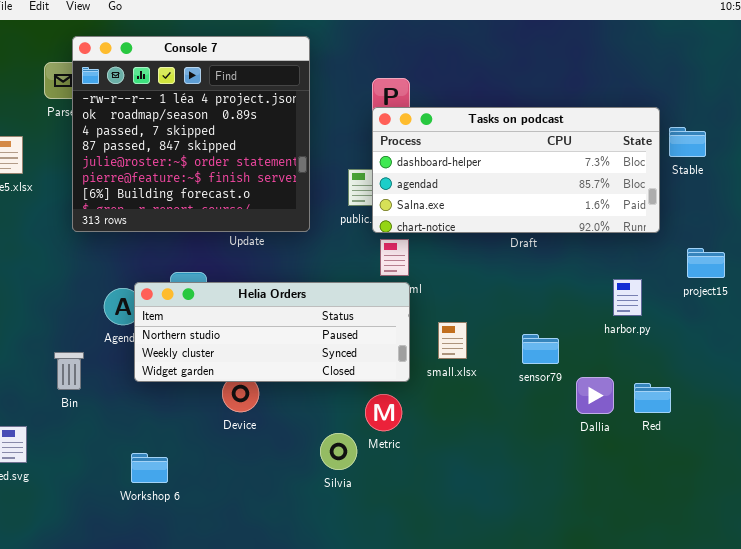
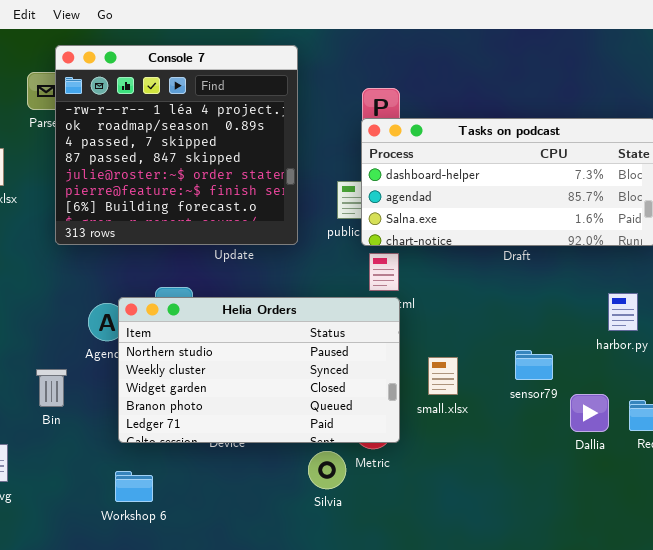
Helia Orders: [134,282,410,382] -> [118,297,400,443], resized
small.xlsx: [438,322,467,359] -> [428,357,458,395], moved

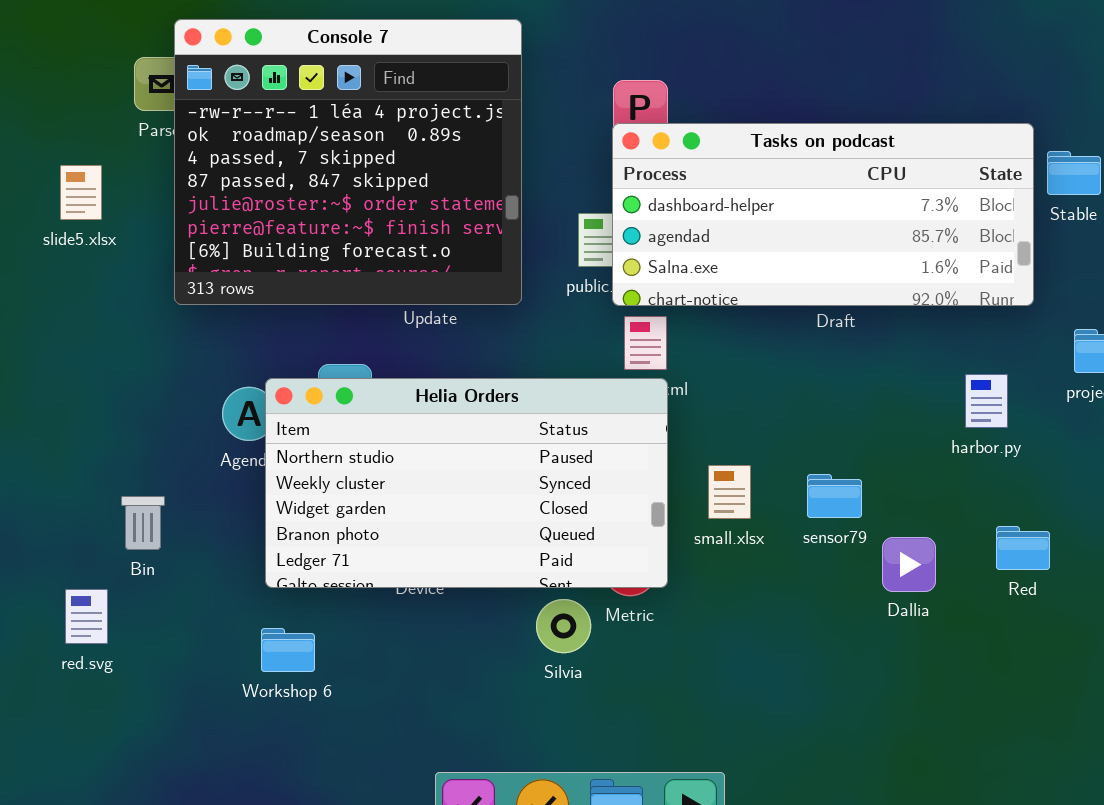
sensor79: [515,350,553,380] -> [807,474,862,518], moved
Bin: [36,369,67,407] -> [121,496,165,550], moved
Dallia: [570,394,609,432] -> [882,537,936,592], moved

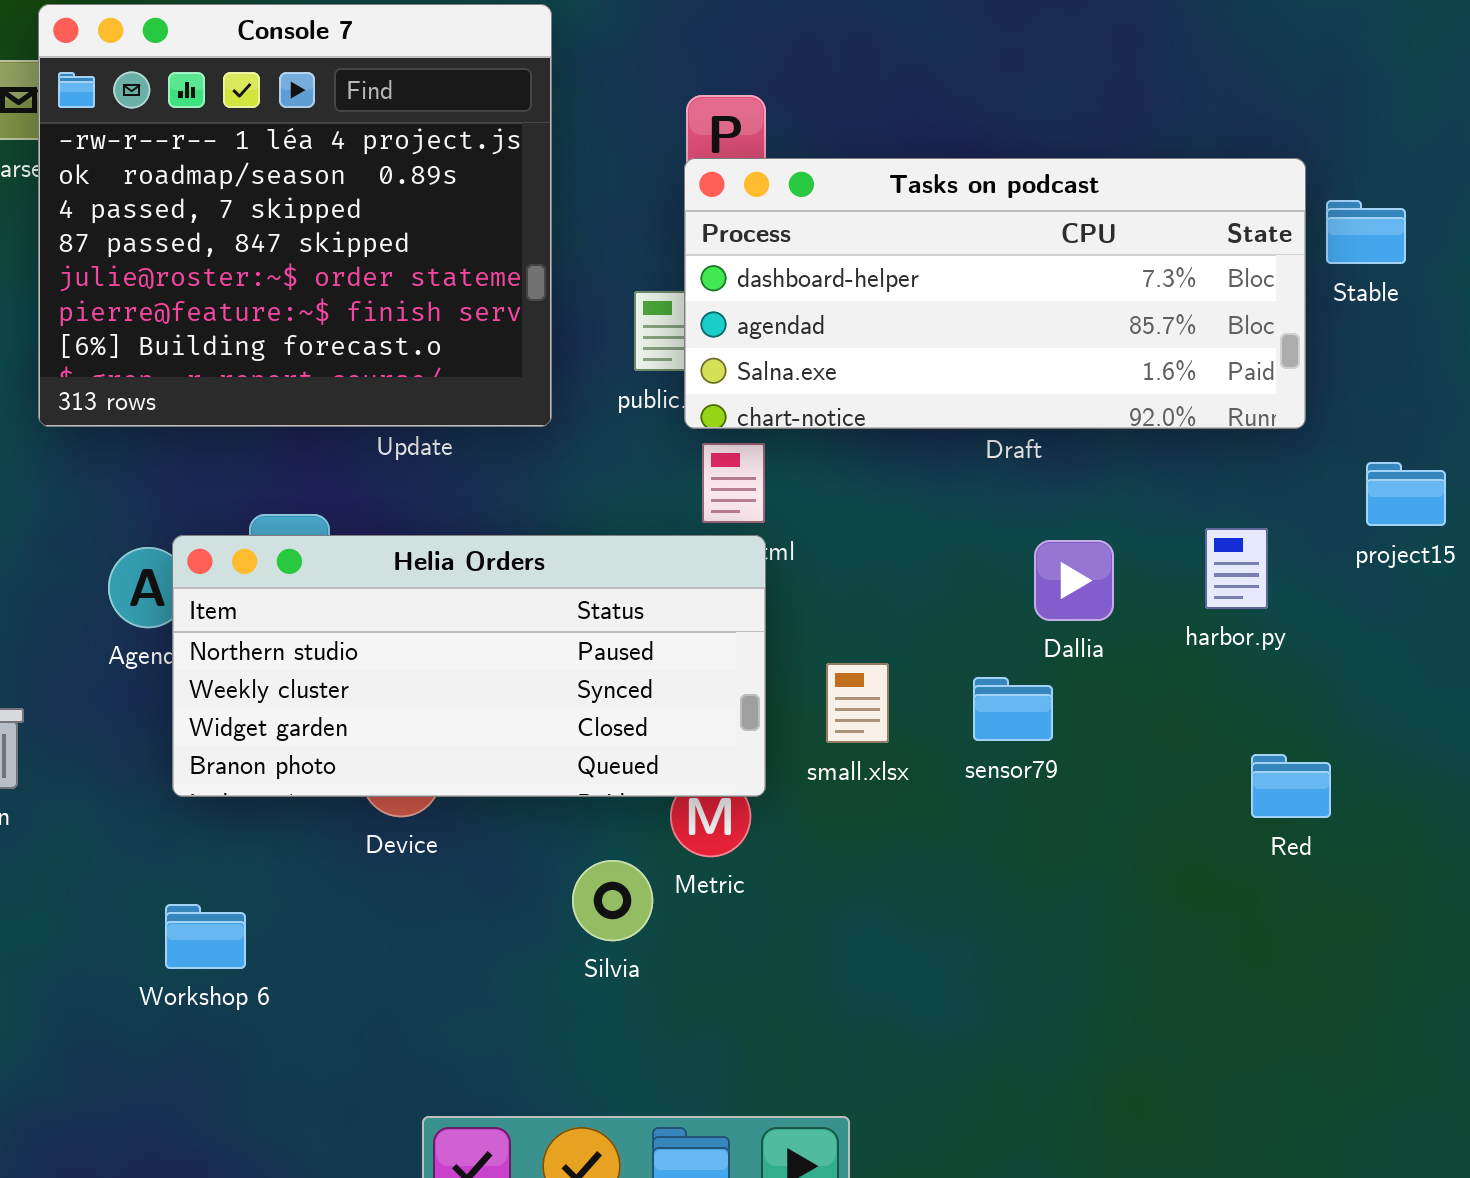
Helia Orders: [265,378,668,588] -> [172,535,766,797], resized
Dallia: [882,537,936,592] -> [1034,540,1114,621], moved

